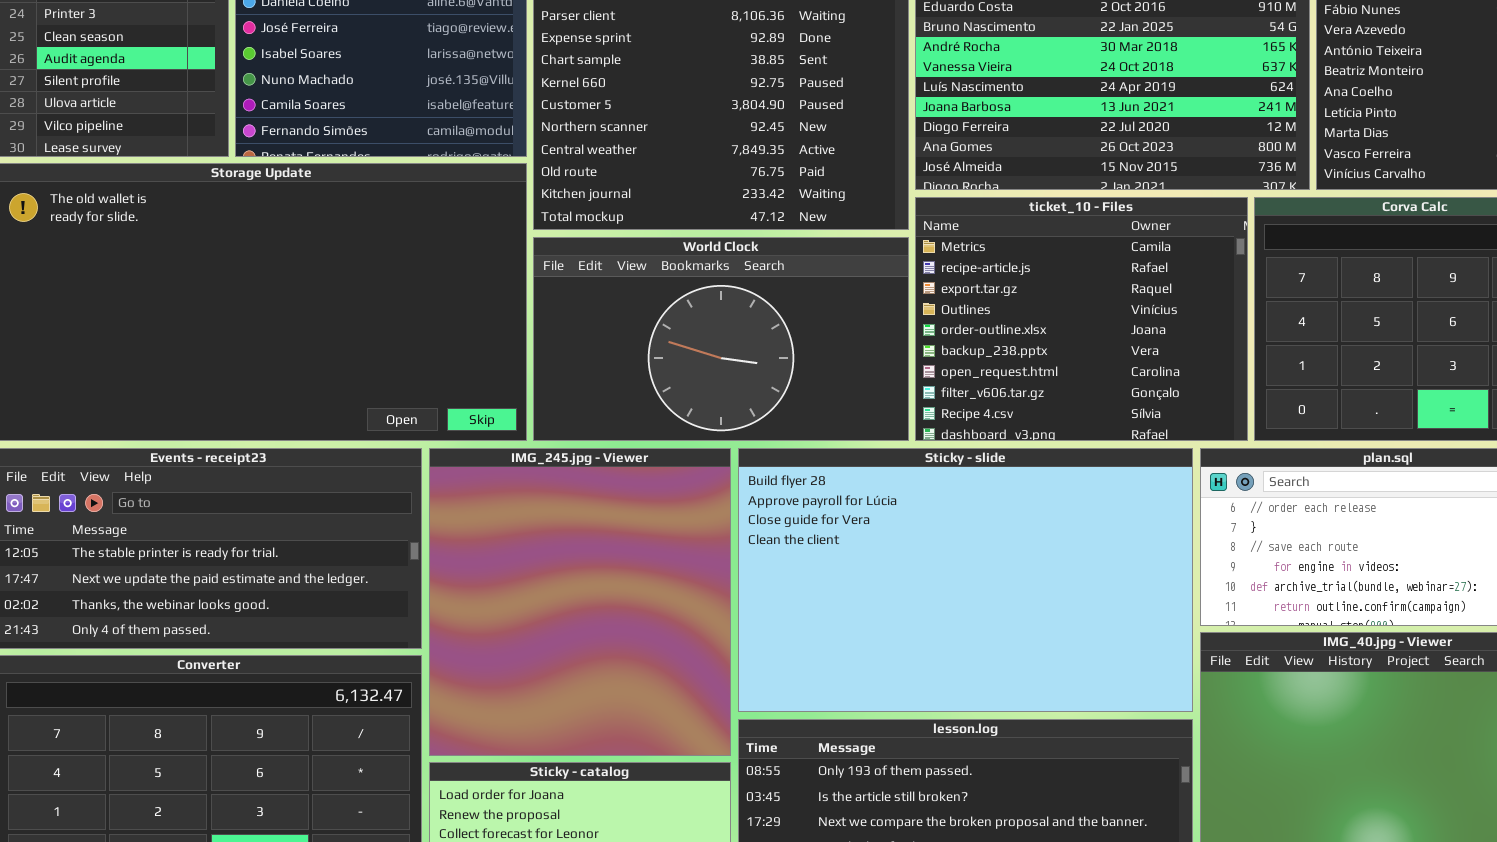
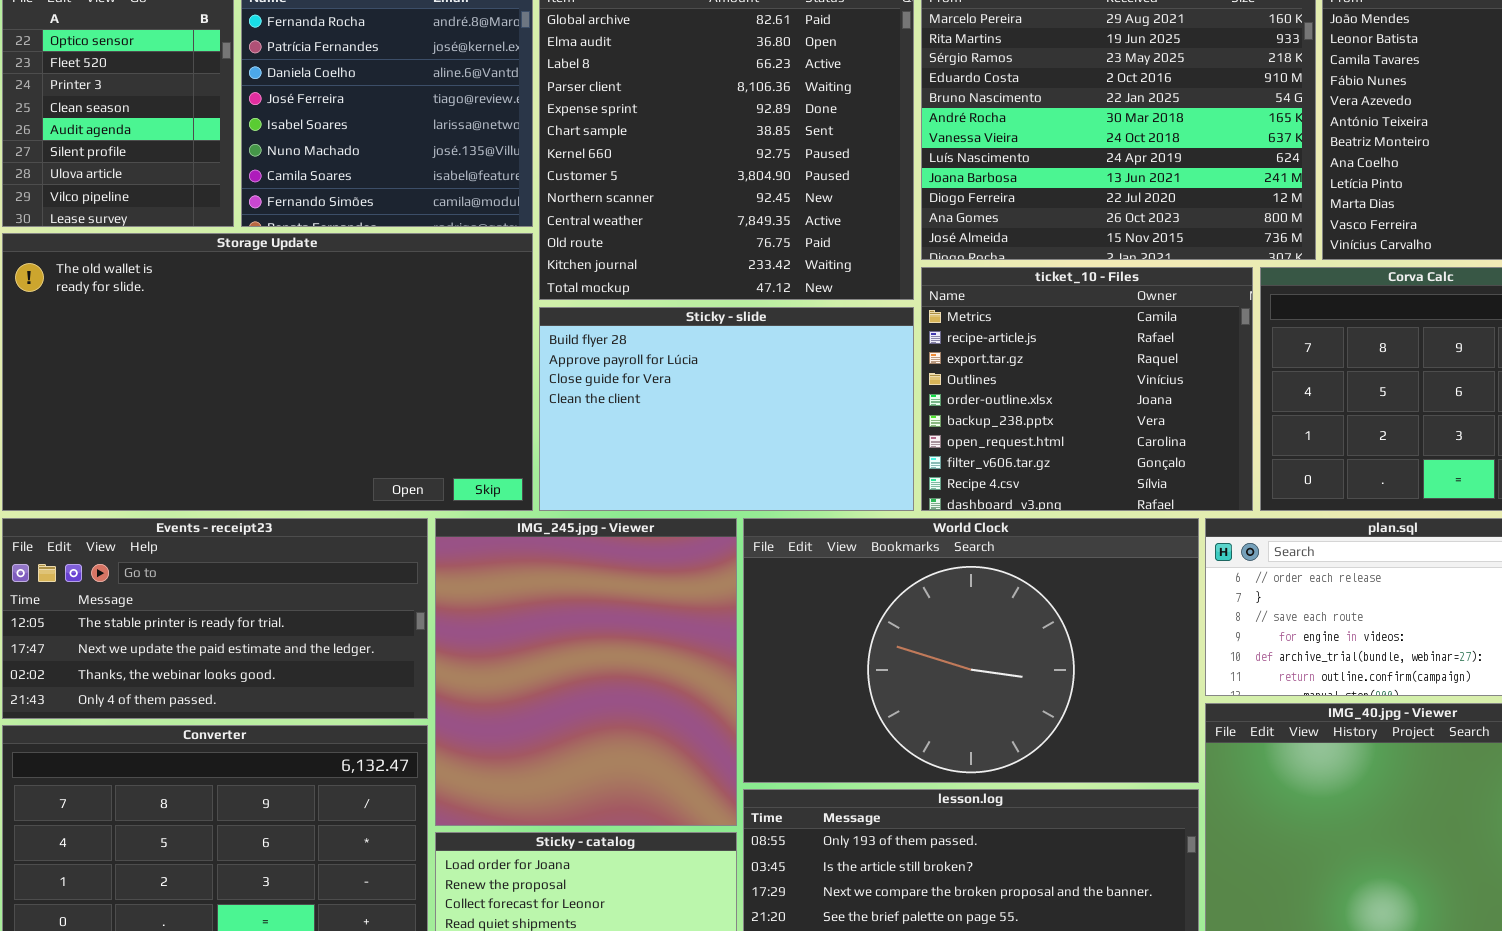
World Clock: [533,237,909,441] -> [743,518,1199,783], moved, resized
Sticky - slide: [738,448,1193,712] -> [539,307,914,511], moved, resized

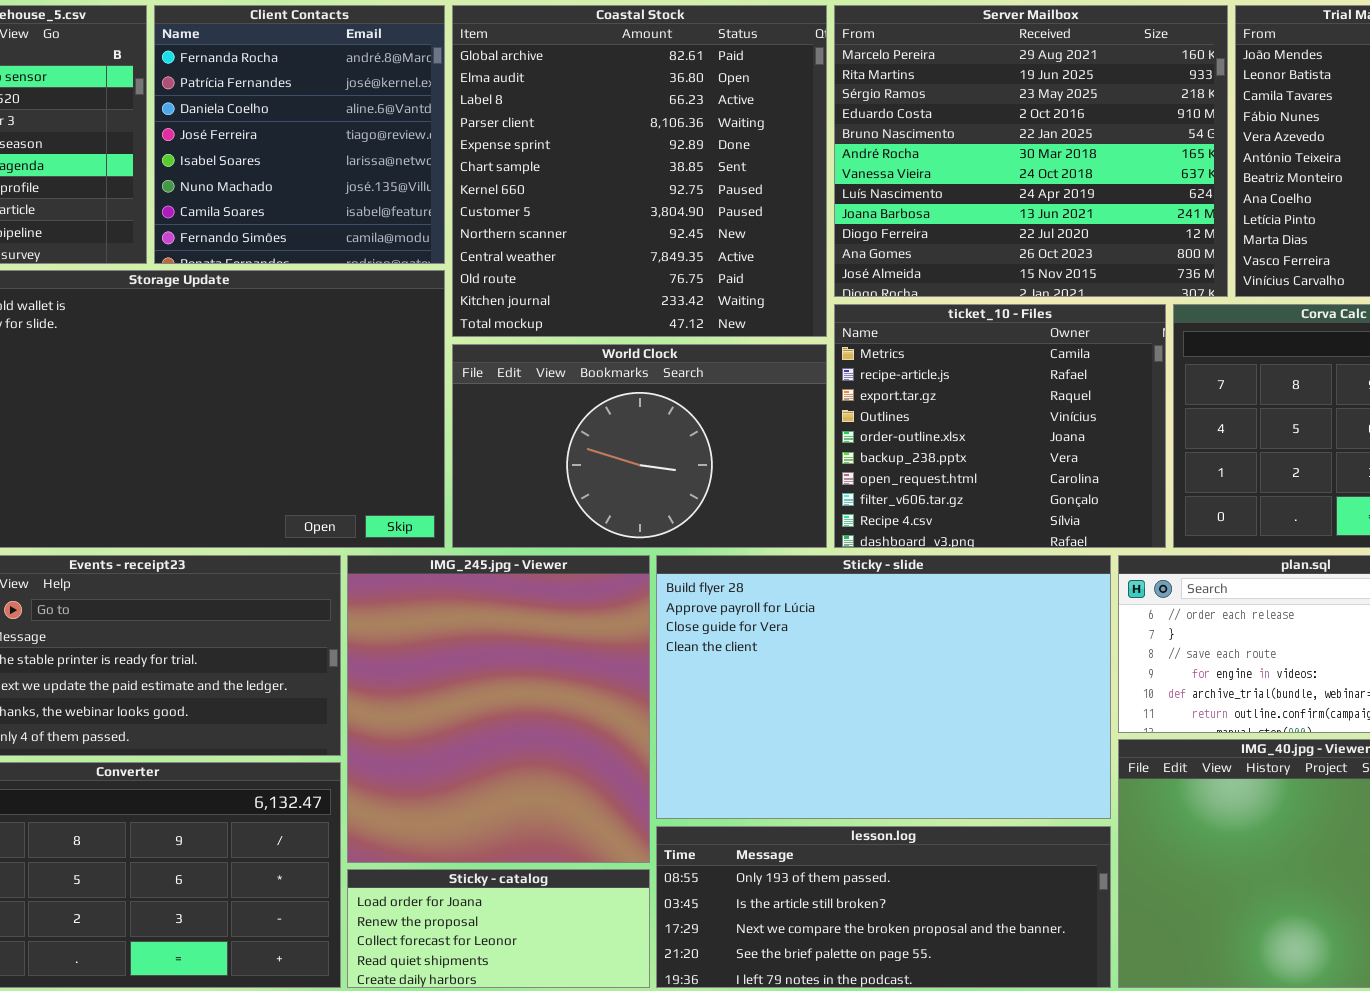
Sticky - slide: [539,307,914,511] -> [656,555,1111,819], moved, resized
World Clock: [743,518,1199,783] -> [452,344,827,548], moved, resized

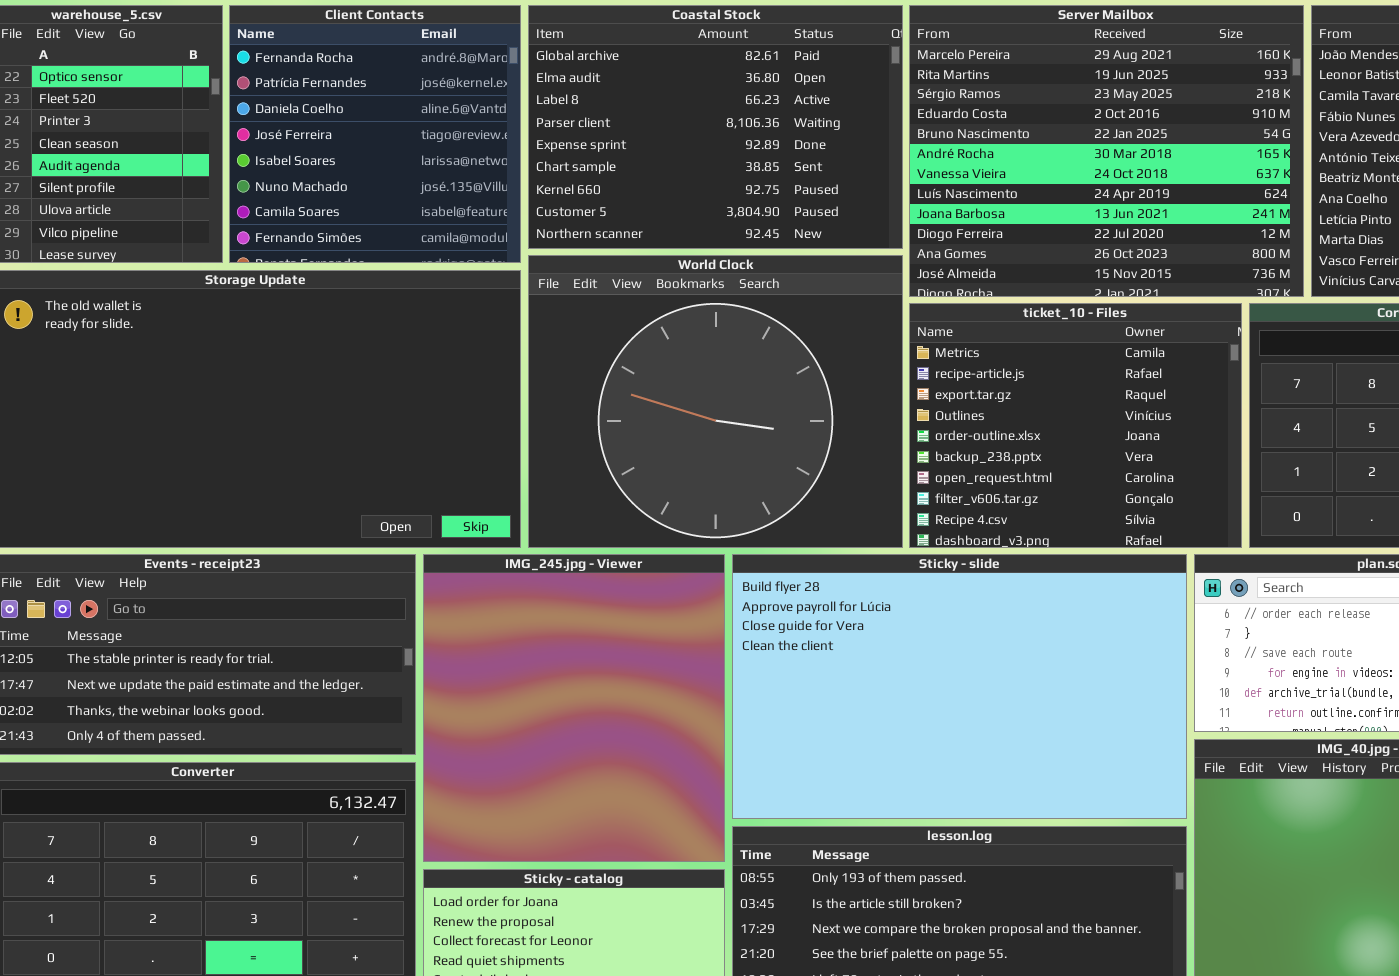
Coastal Stock: [452,5,827,337] -> [528,5,903,249], resized
World Clock: [452,344,827,548] -> [528,255,903,548], resized

